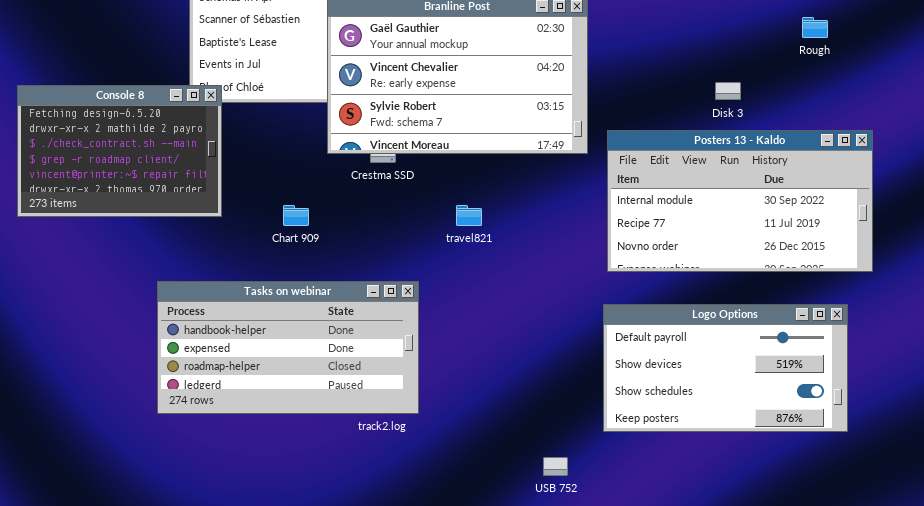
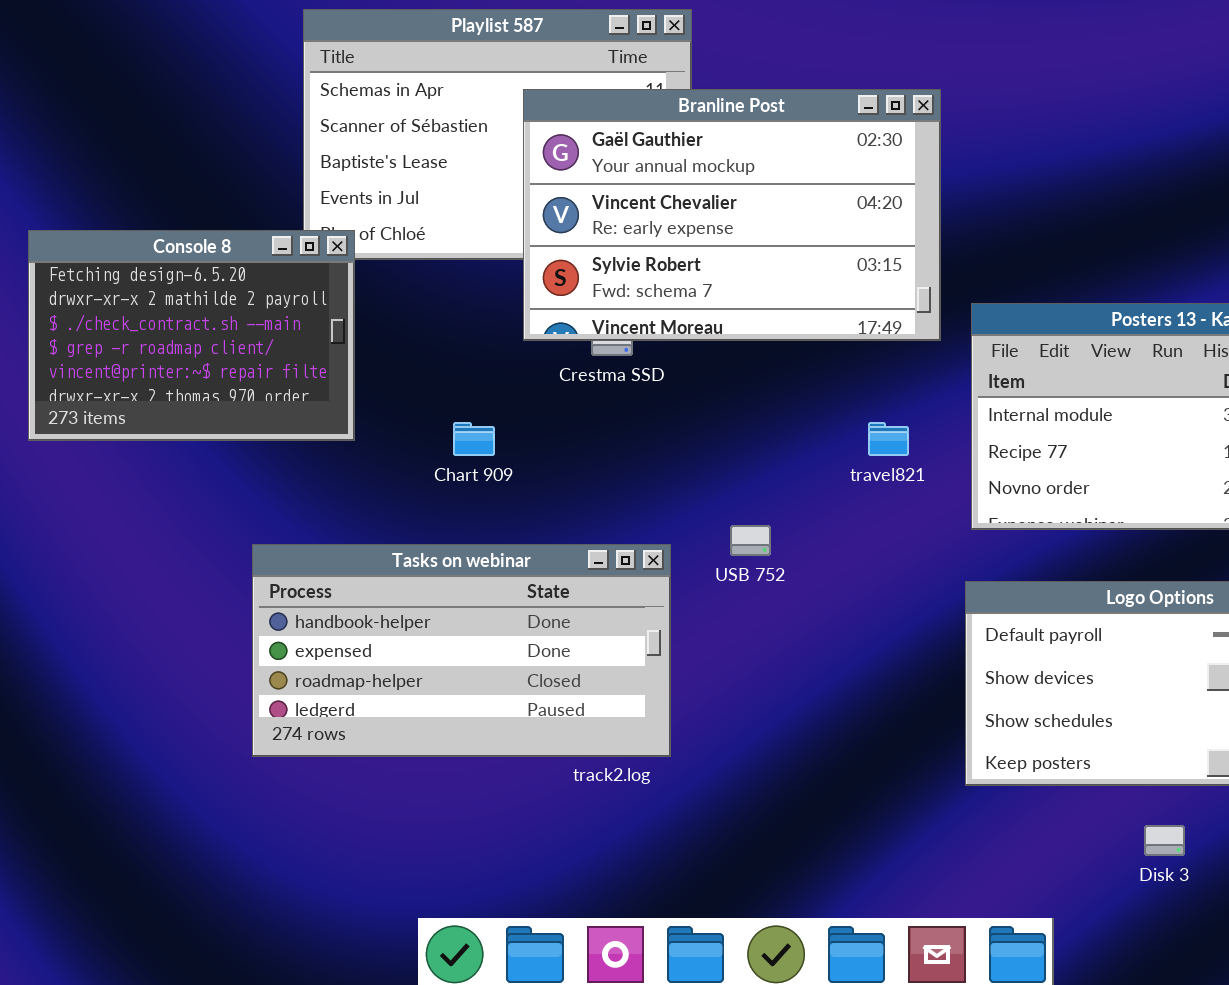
Disk 3: [715,82,741,100] -> [1144,825,1185,856], moved
travel821: [456,205,482,226] -> [868,422,909,456], moved
USB 752: [543,457,568,476] -> [730,525,771,556], moved

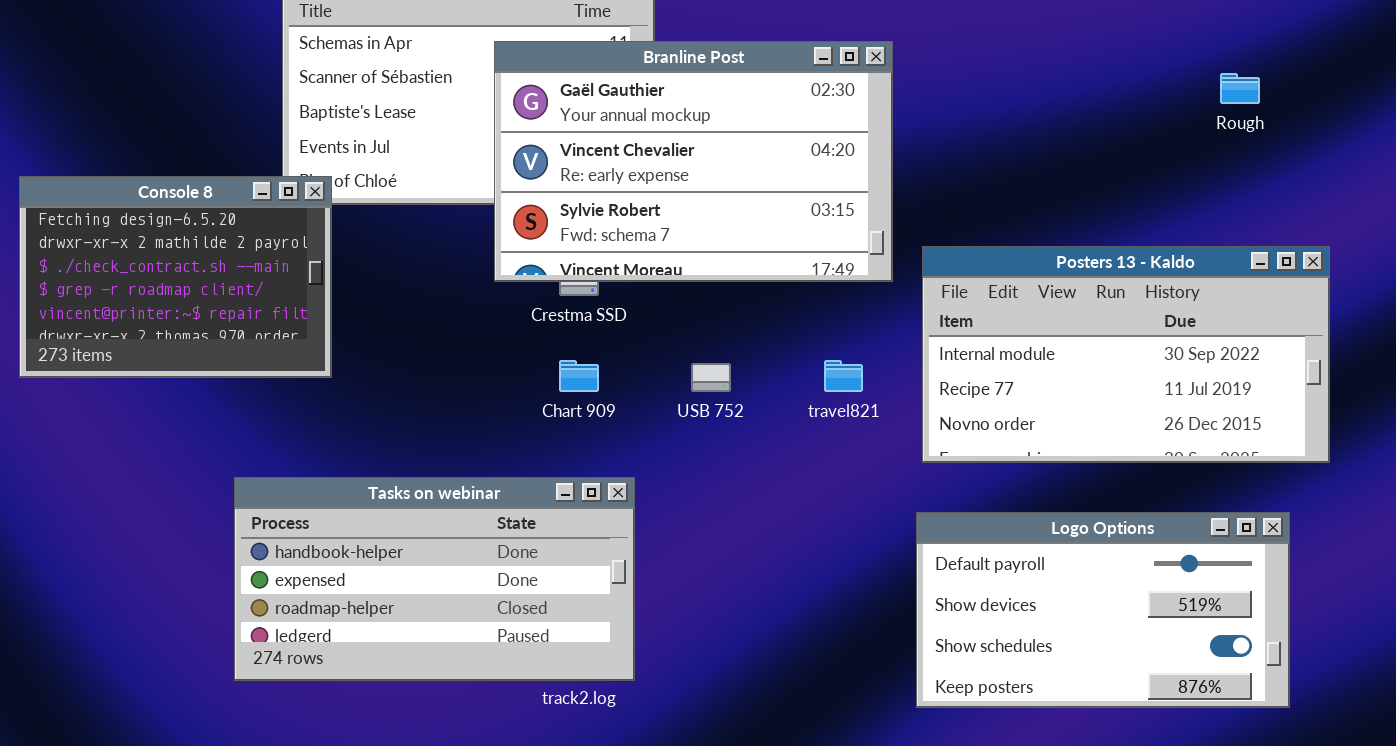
Chart 909: [453,422,495,456] -> [559,360,599,392], moved
USB 752: [730,525,771,556] -> [691,363,731,392], moved

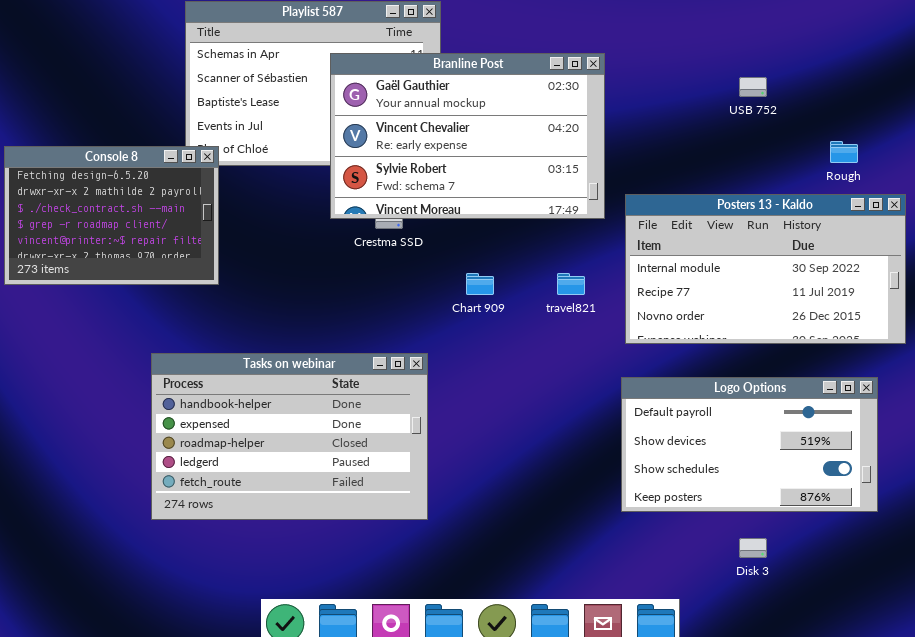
Rough: [1220,73,1260,104] -> [830,141,858,163], moved
Chart 909: [559,360,599,392] -> [466,273,494,295], moved
USB 752: [691,363,731,392] -> [739,77,767,97], moved
Tasks on webinar: [234,477,635,681] -> [151,353,428,520], resized

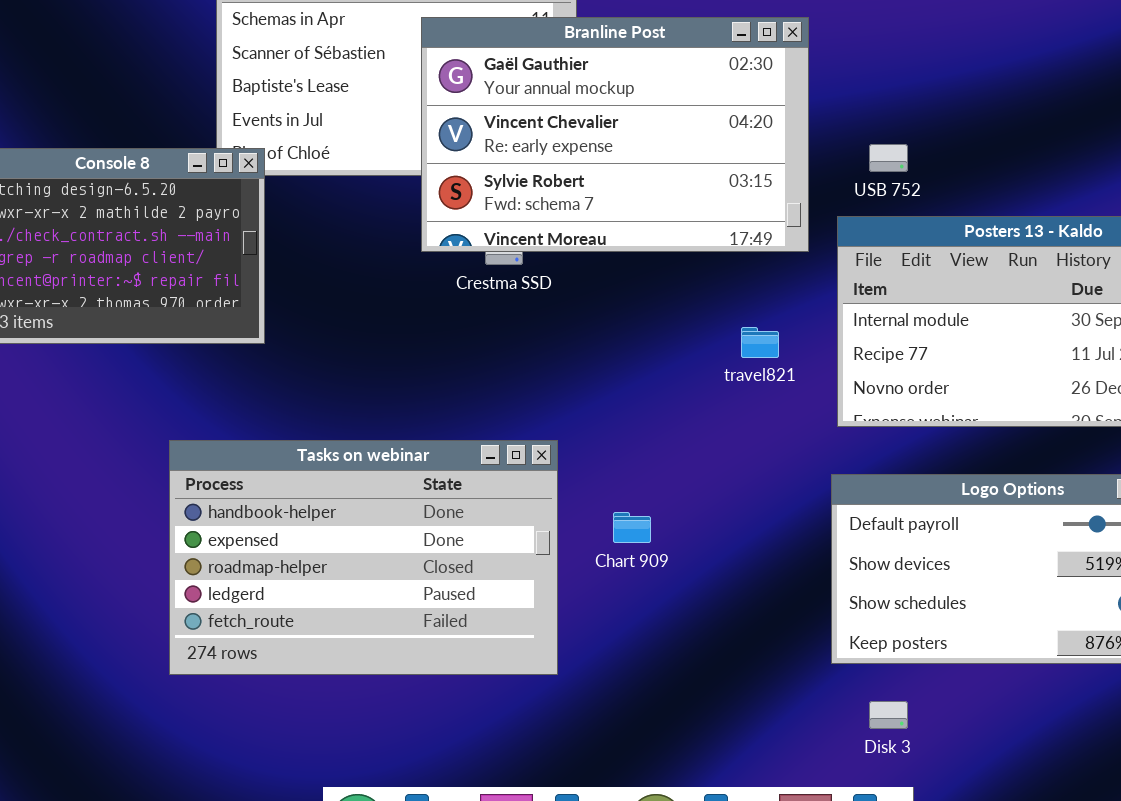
USB 752: [739,77,767,97] -> [869,144,908,172], moved
Chart 909: [466,273,494,295] -> [613,512,651,543], moved
Disk 3: [739,538,767,558] -> [869,701,908,729], moved

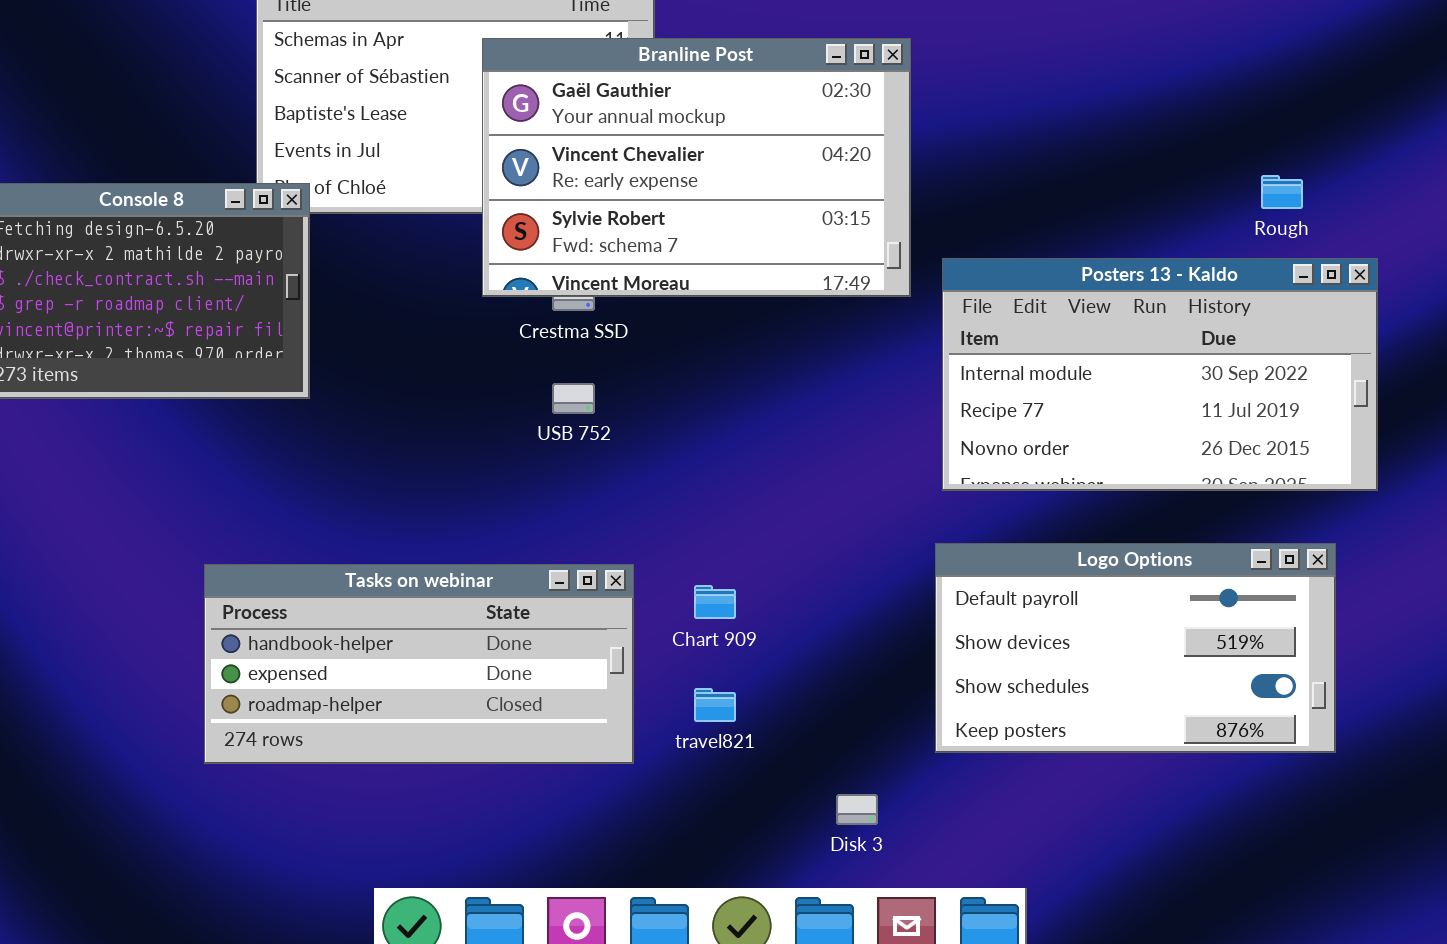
USB 752: [869,144,908,172] -> [552,383,595,414], moved
travel821: [741,327,779,358] -> [694,688,736,722], moved
Tasks on webinar: [169,440,558,675] -> [204,564,634,764], resized
Disk 3: [869,701,908,729] -> [836,794,878,825], moved

